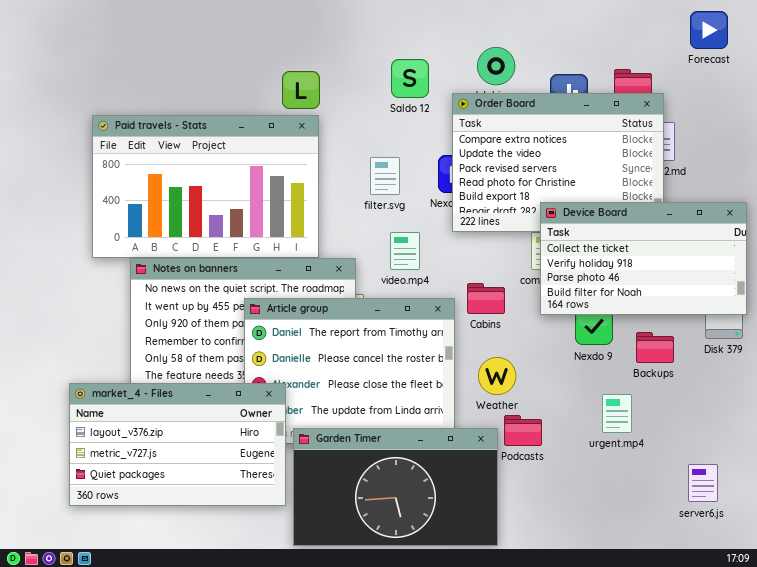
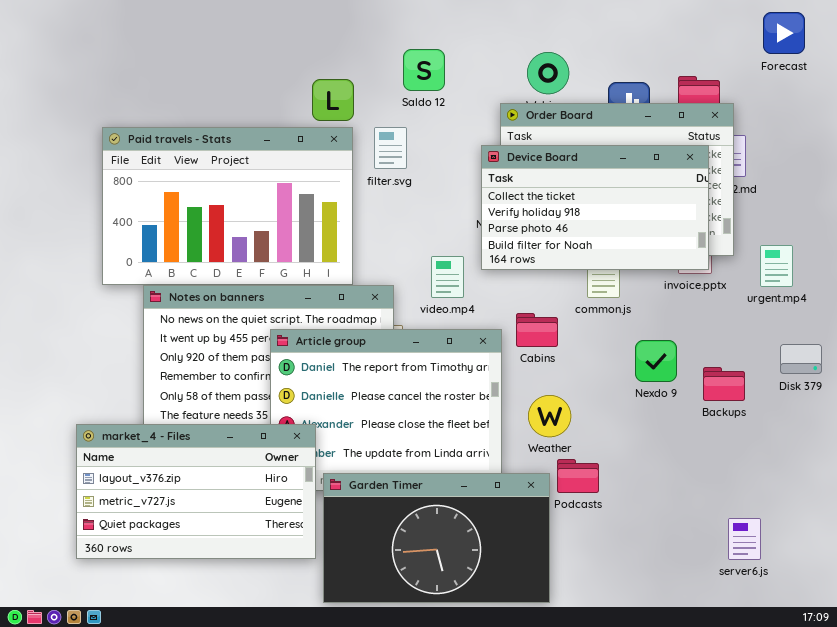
Saldo 12: [391,59,429,98] -> [403,49,445,91], moved
filter.svg: [370,157,400,195] -> [374,127,407,169], moved
Device Board: [540,202,747,315] -> [481,145,709,270], moved
urgent.mp4: [602,394,632,433] -> [760,245,793,287], moved
server6.js: [688,464,718,502] -> [728,518,761,560], moved

